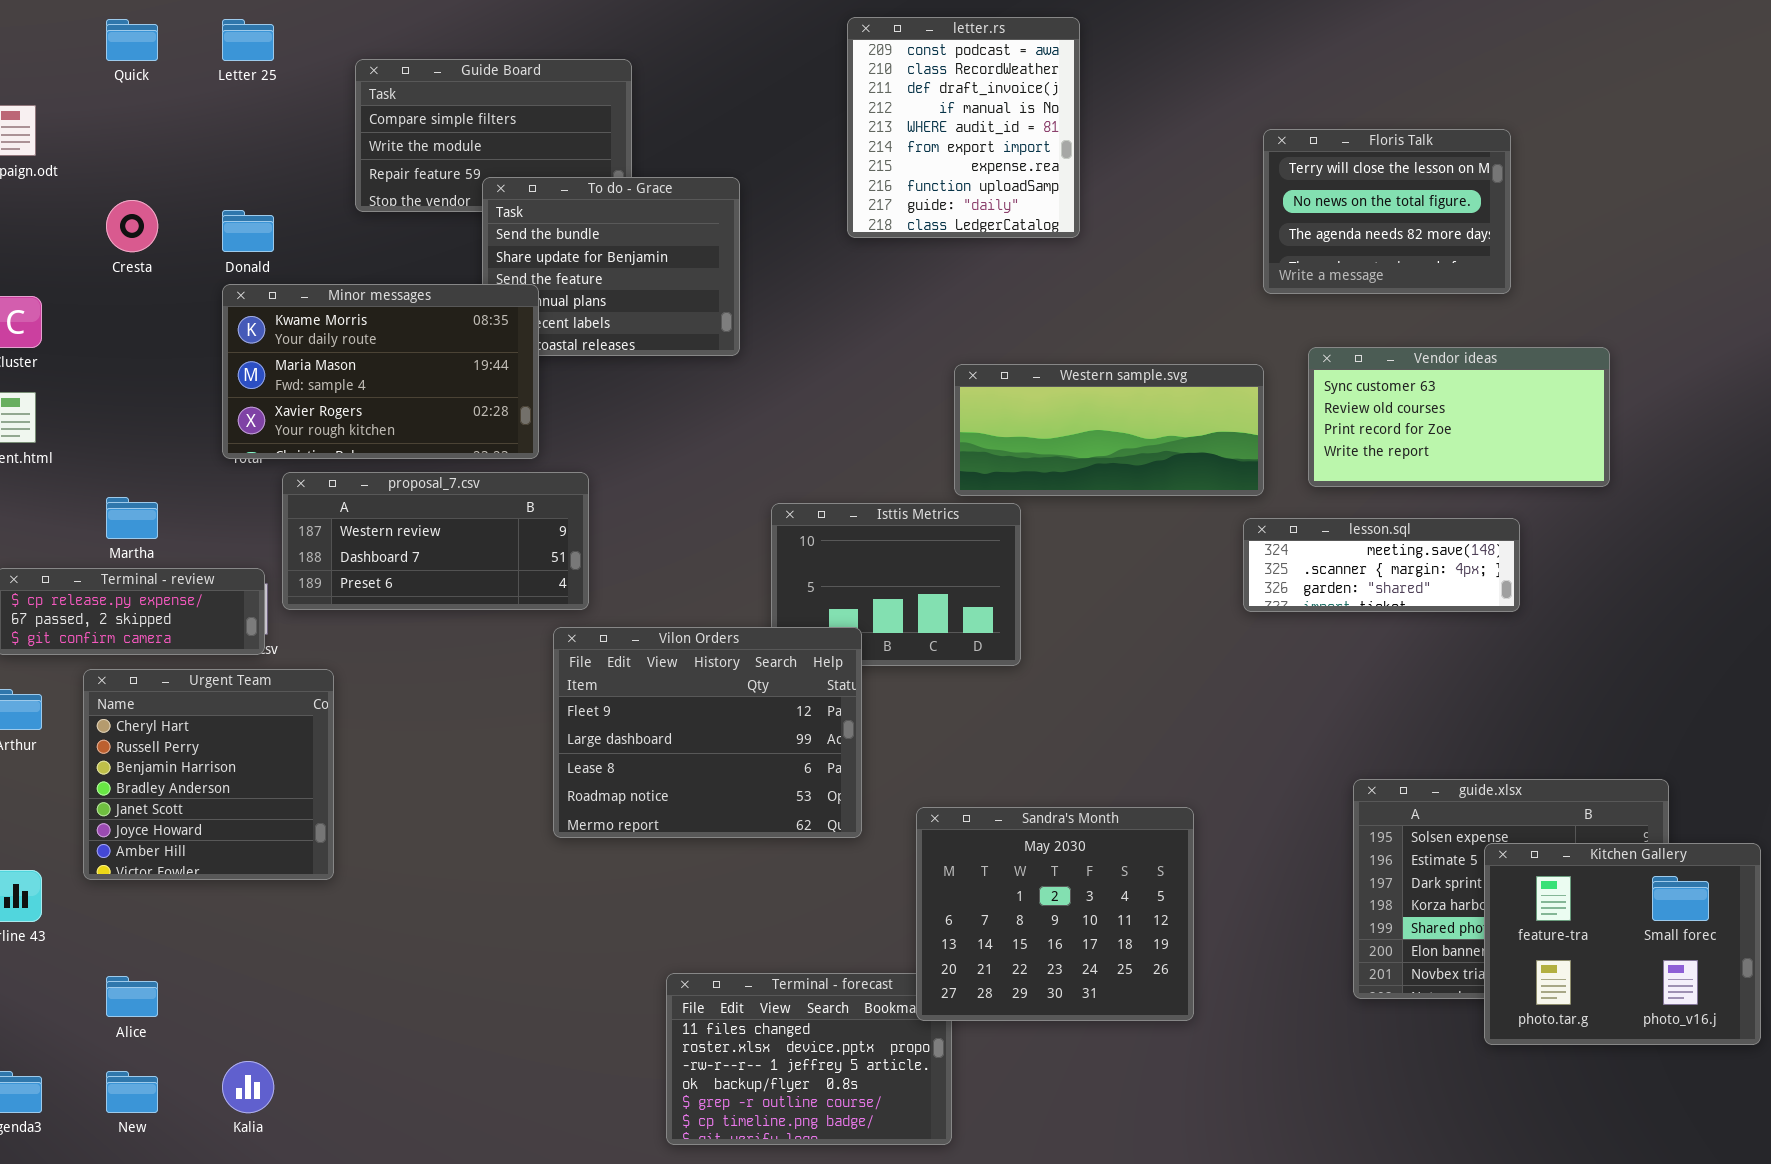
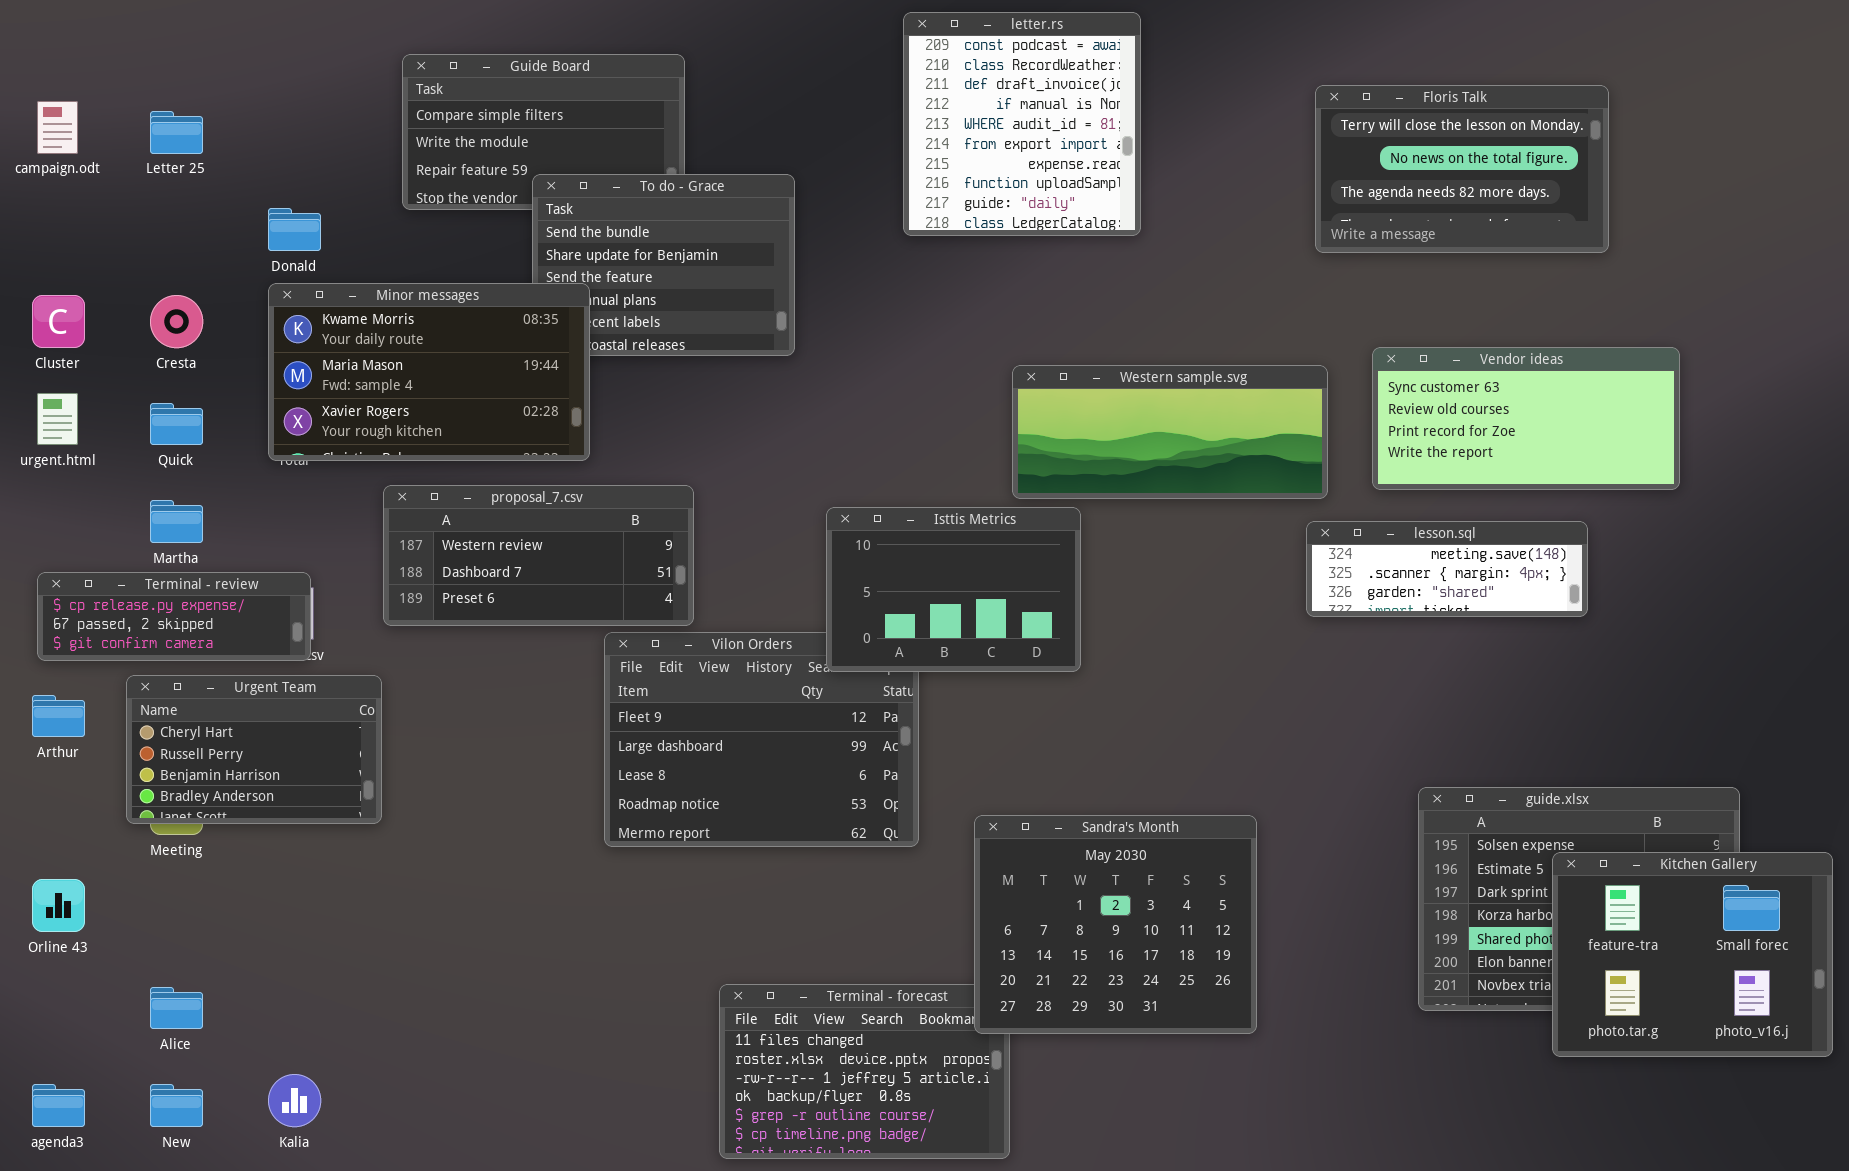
Quick: [106,19,158,61] -> [150,403,203,445], moved
Letter 25: [222,19,274,61] -> [150,111,203,154], moved
Floris Talk: [1263,129,1511,294] -> [1315,85,1609,253], moved, resized
Cresta: [106,200,158,252] -> [150,295,203,348], moved
proposal_7.csv: [282,472,589,610] -> [383,485,694,626], moved
Isttis Metrics: [771,503,1021,666] -> [826,507,1081,672], raised
Urgent Team: [83,669,334,880] -> [126,675,382,824], resized

